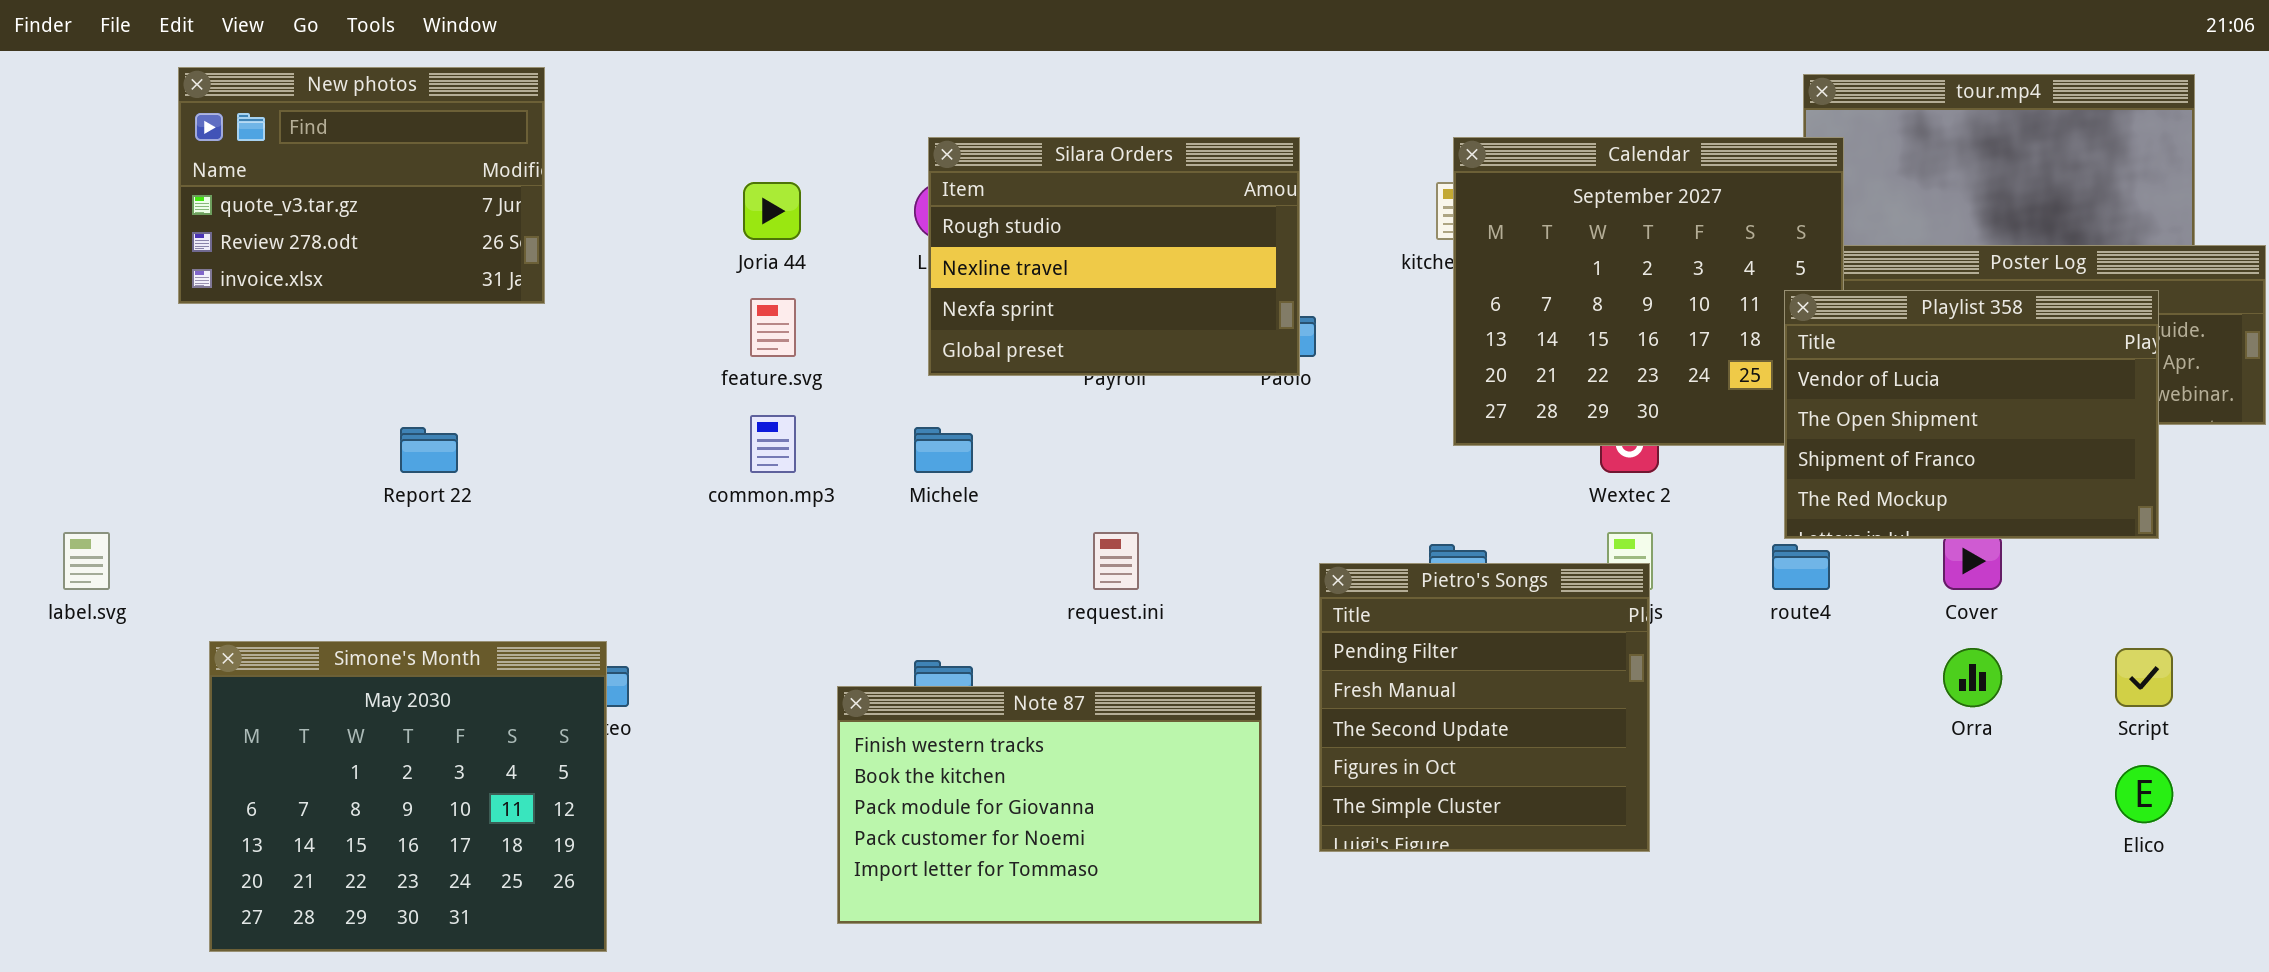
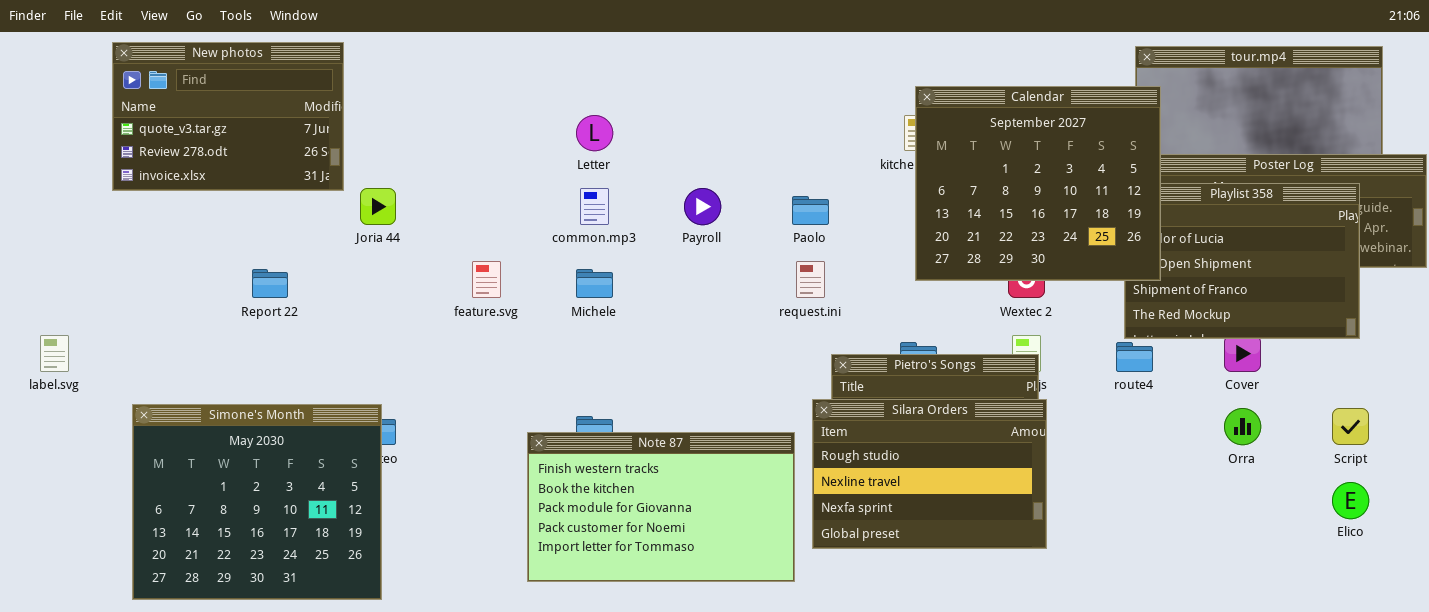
Silara Orders: [928,137,1300,376] -> [812,399,1047,549], moved
Calendar: [1453,137,1844,446] -> [915,86,1161,281], raised
Joria 44: [743,182,801,240] -> [360,188,396,225], moved
feature.svg: [750,298,796,357] -> [472,261,501,298], moved
common.mp3: [750,415,796,473] -> [580,188,609,225], moved
request.ini: [1093,532,1139,590] -> [796,261,825,298], moved

